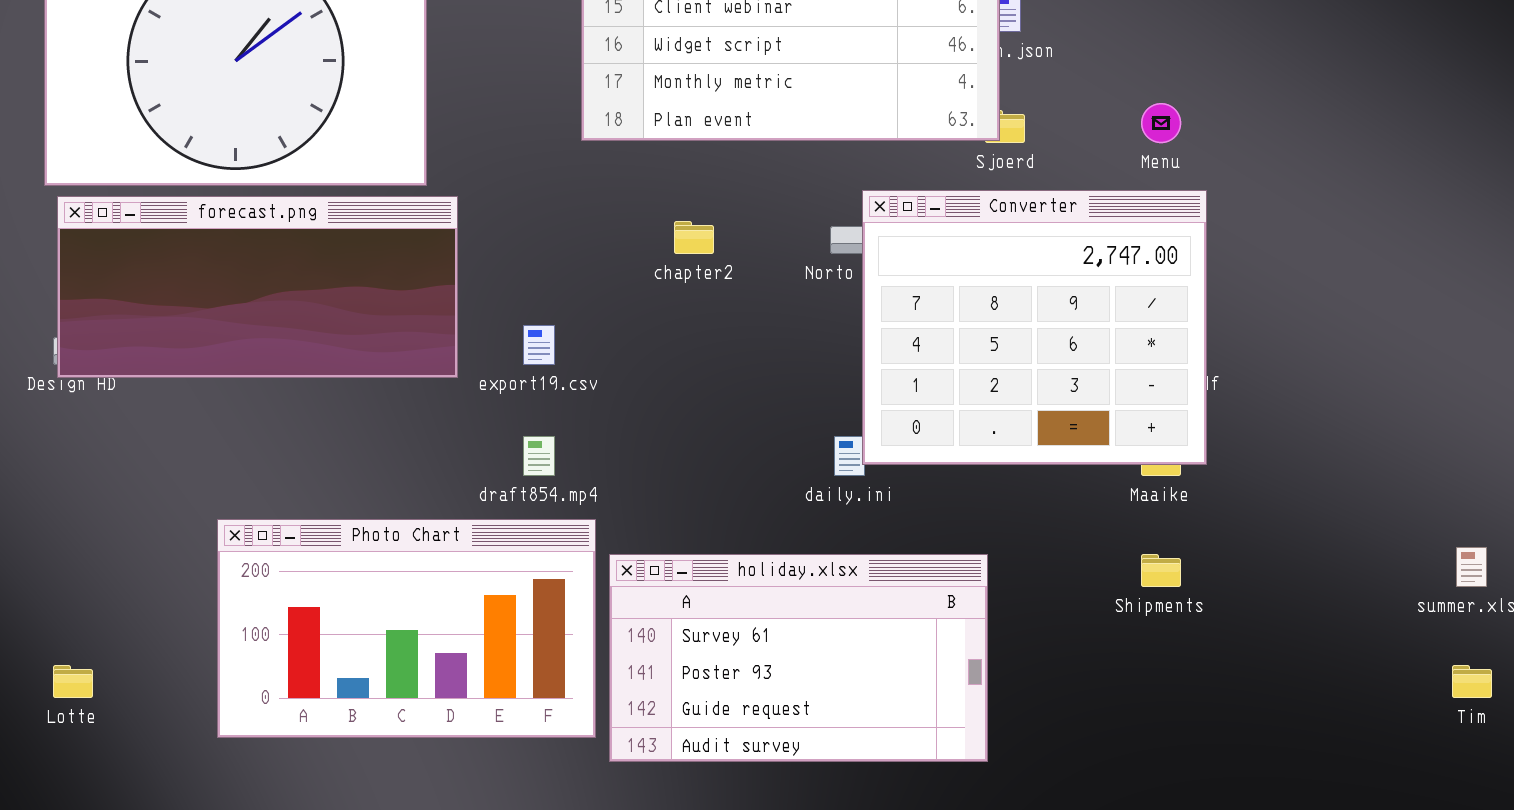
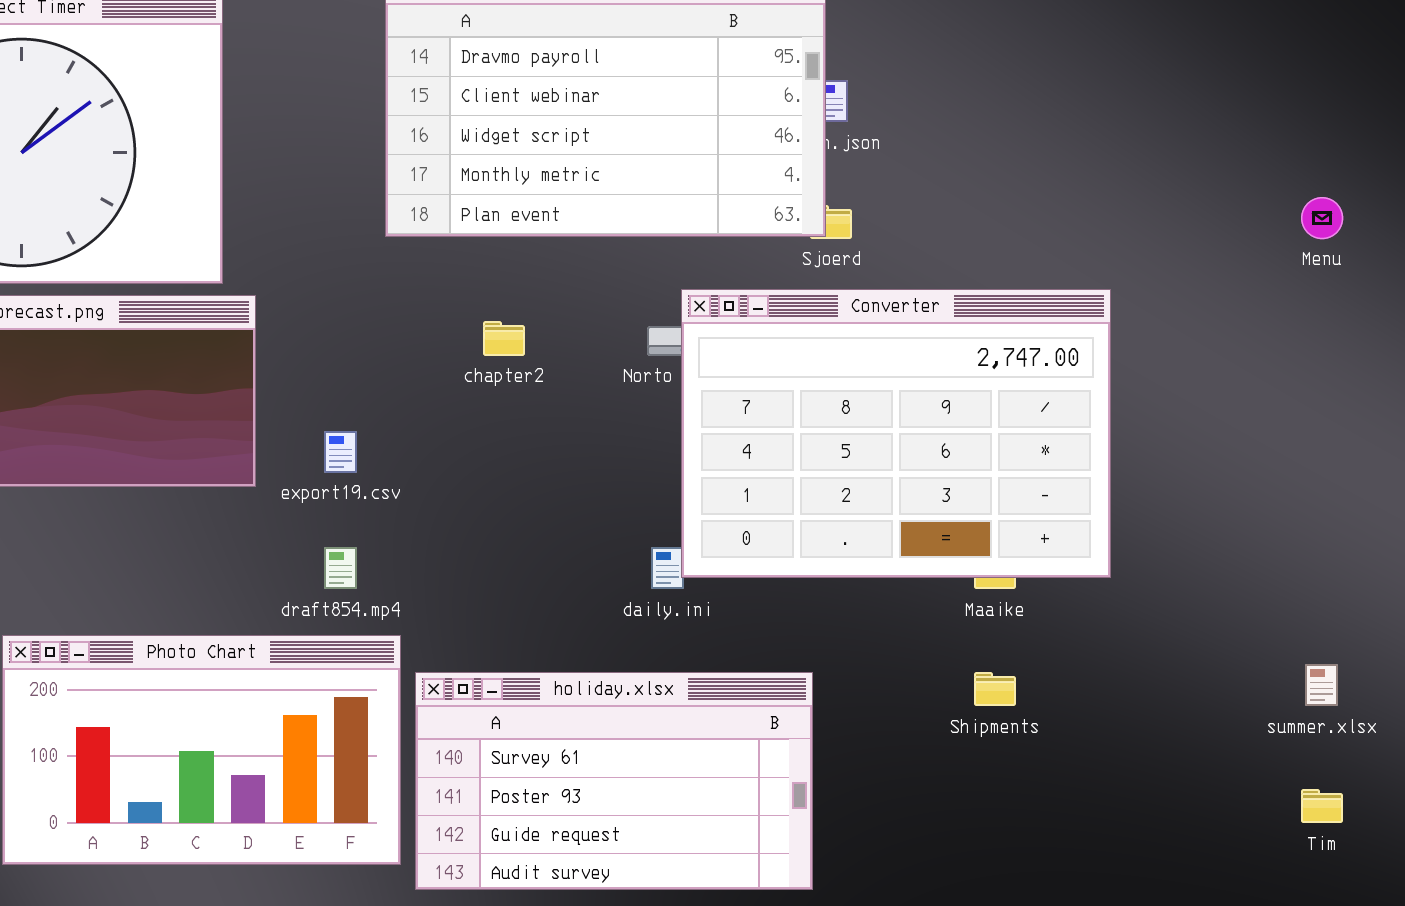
Menu: [1141,103,1181,143] -> [1301,197,1343,239], moved
Converter: [862,190,1207,465] -> [681,289,1111,578], resized

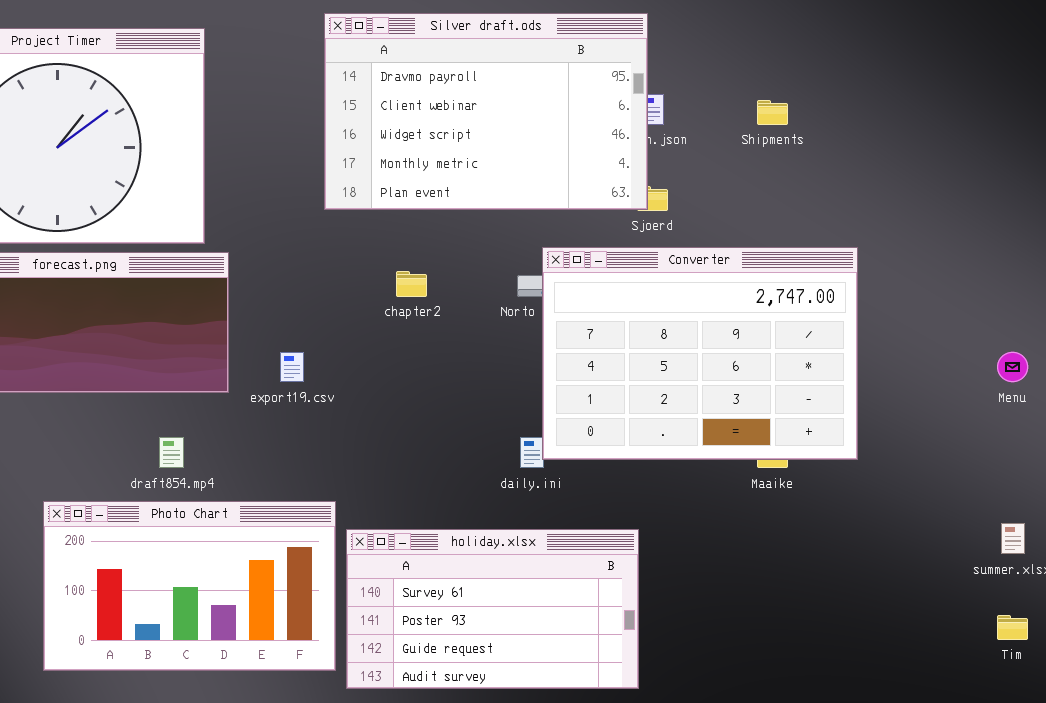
Menu: [1301,197,1343,239] -> [997,352,1028,382], moved
draft854.mp4: [324,547,357,589] -> [159,437,184,468], moved
Shipments: [974,672,1016,706] -> [757,100,788,125], moved

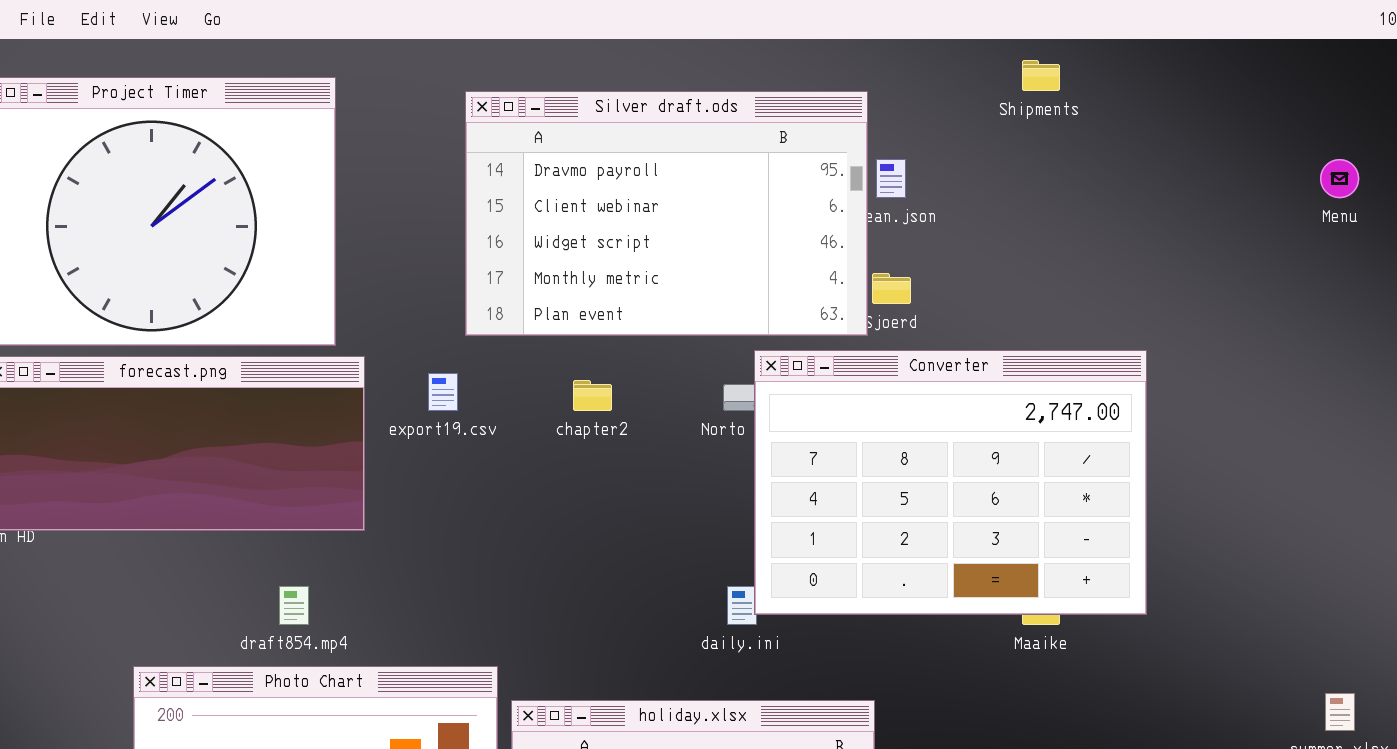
Silver draft.ods: [324,13,648,210] -> [465,91,868,336], moved
Shipments: [757,100,788,125] -> [1022,60,1060,91], moved
export19.csv: [280,352,304,382] -> [428,373,458,411], moved
Menu: [997,352,1028,382] -> [1320,159,1359,198], moved

